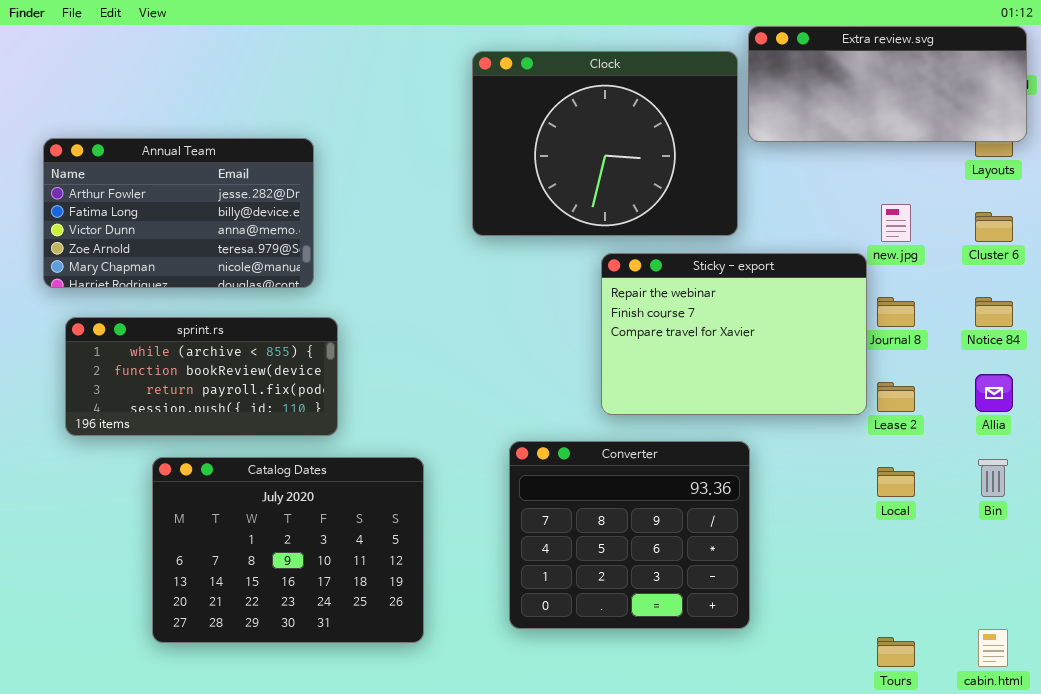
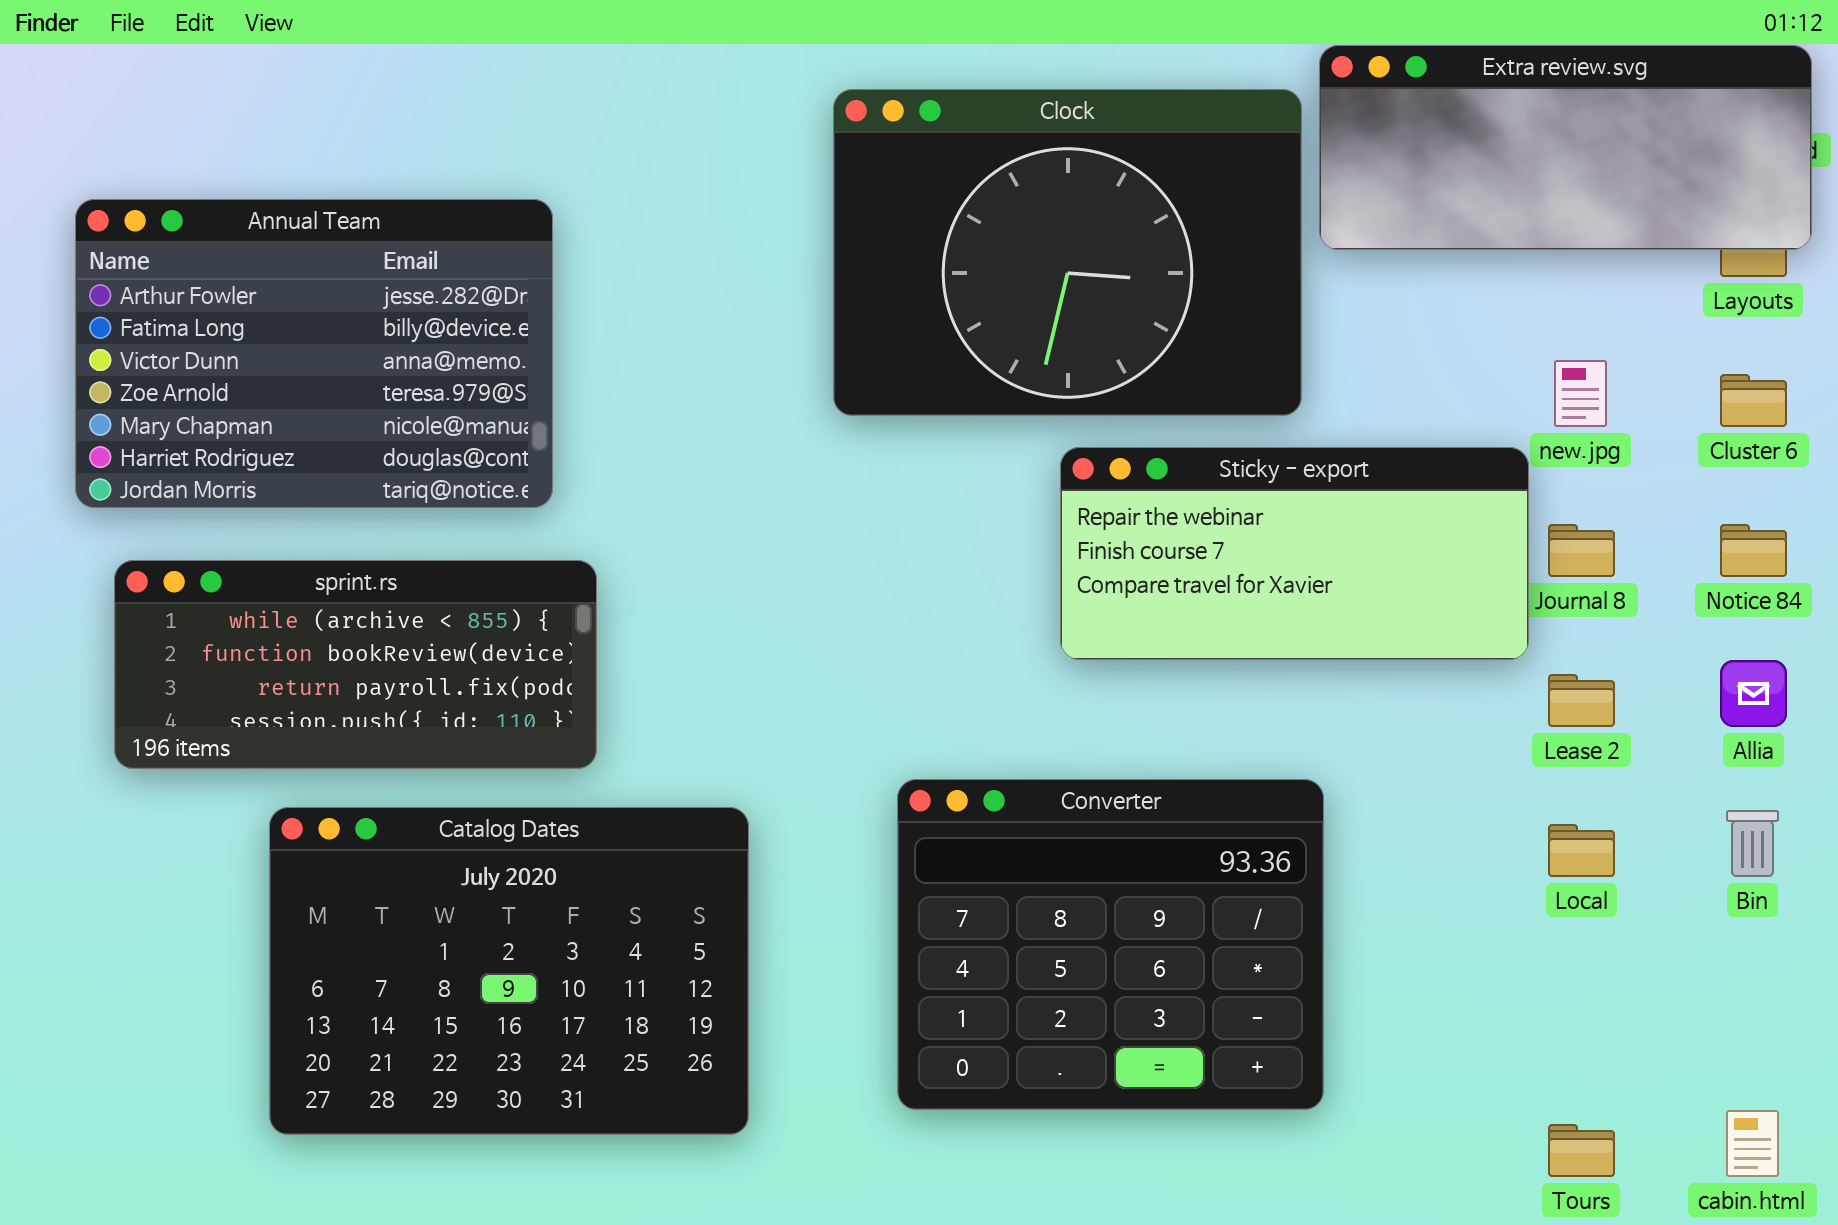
Annual Team: [43,138,314,288] -> [75,199,553,508], resized
Sticky - export: [601,253,867,415] -> [1060,447,1529,660], resized

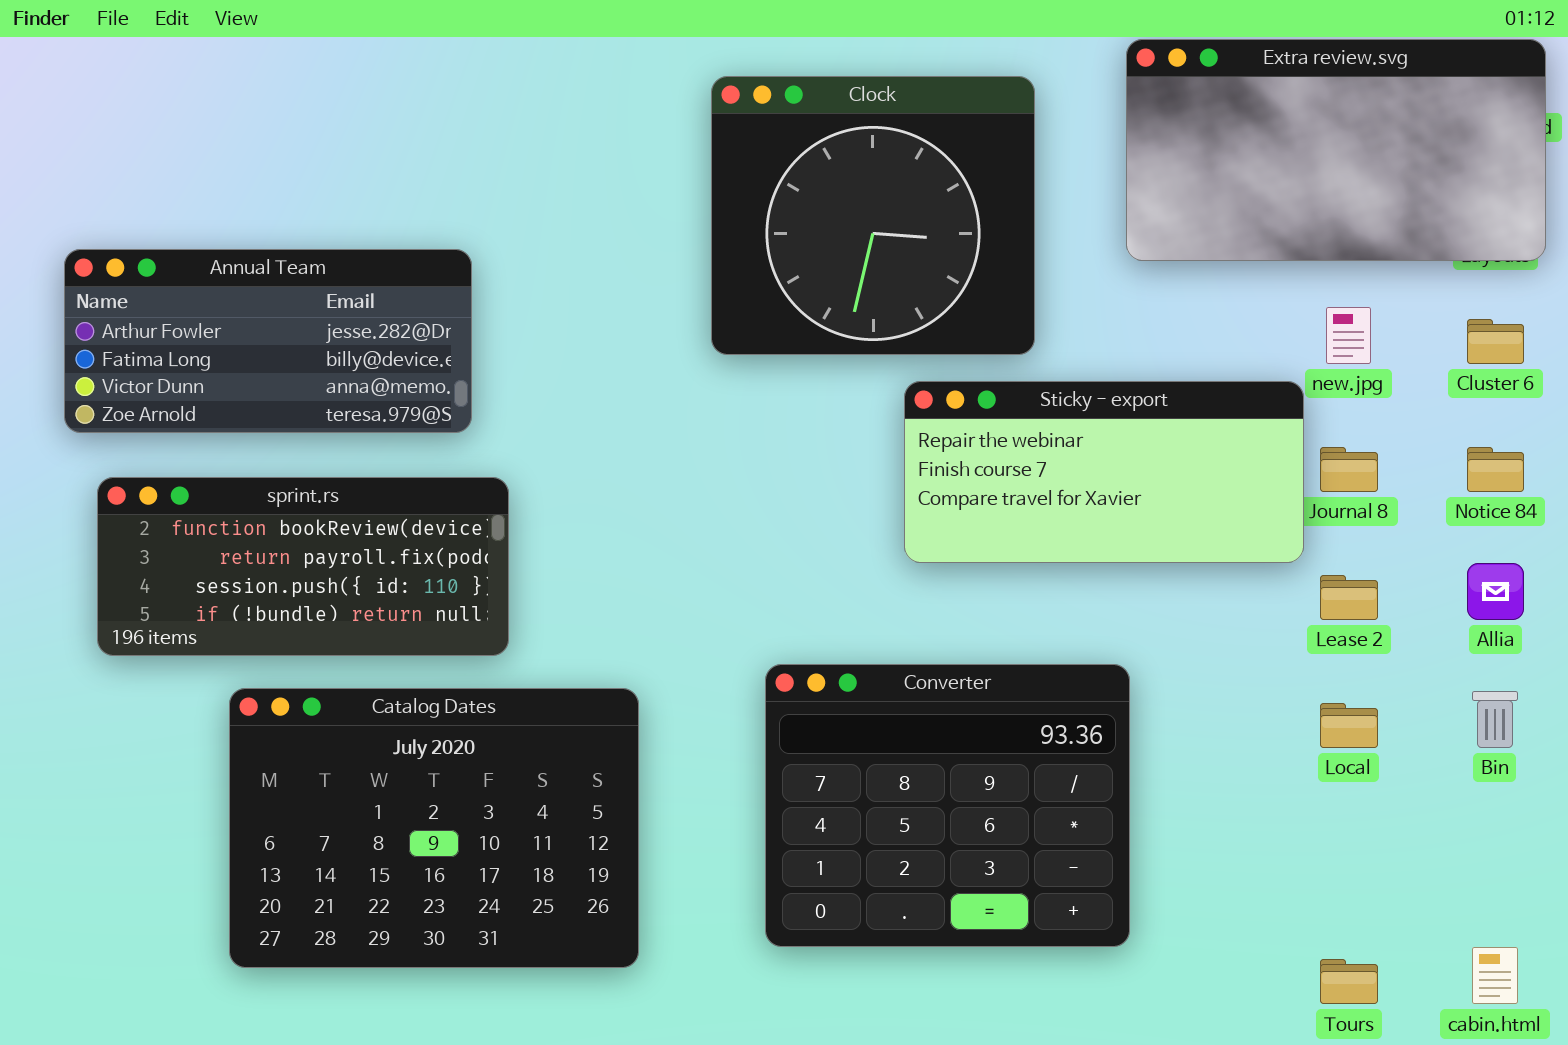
Extra review.svg: [1319,45,1812,250] -> [1126,39,1546,261], resized
Clock: [833,89,1302,416] -> [711,76,1035,355], resized
Annual Team: [75,199,553,508] -> [64,249,472,433], resized
sprint.rs: [114,560,597,769] -> [97,477,509,656], scrolled down 1 row

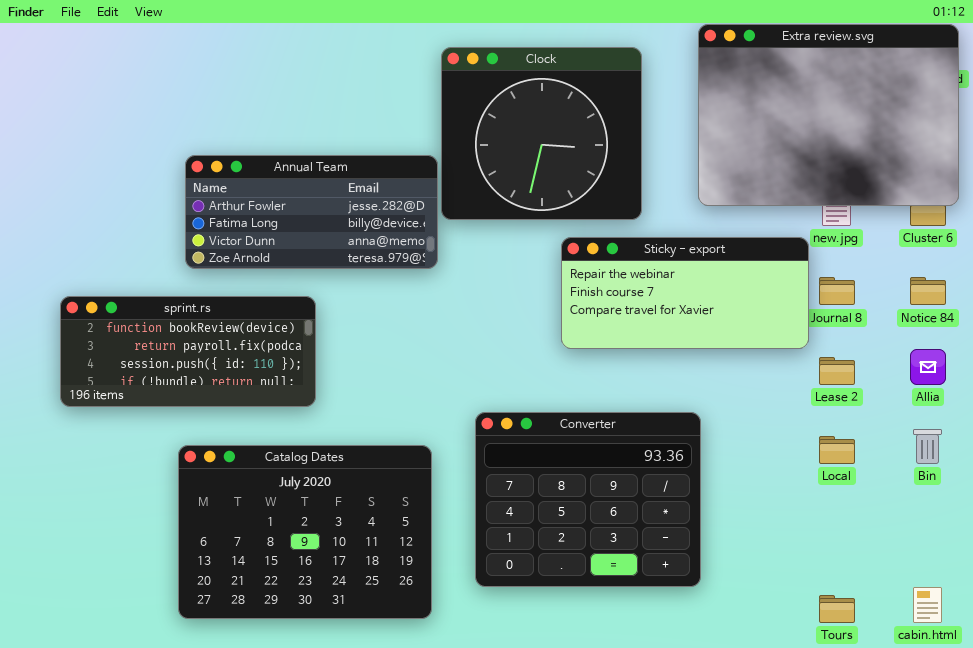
Extra review.svg: [1126,39,1546,261] -> [698,24,959,206], resized
Annual Team: [64,249,472,433] -> [185,155,438,269], moved
Catalog Dates: [229,688,639,968] -> [178,445,432,619], moved

